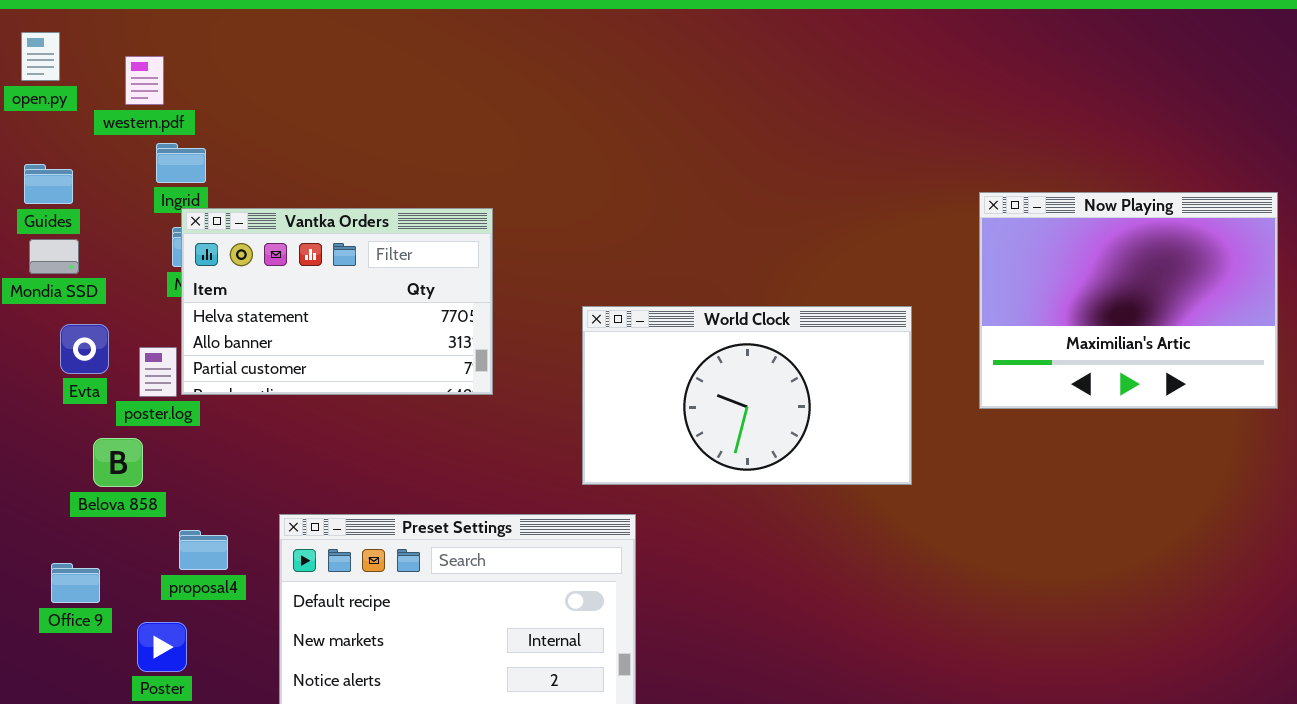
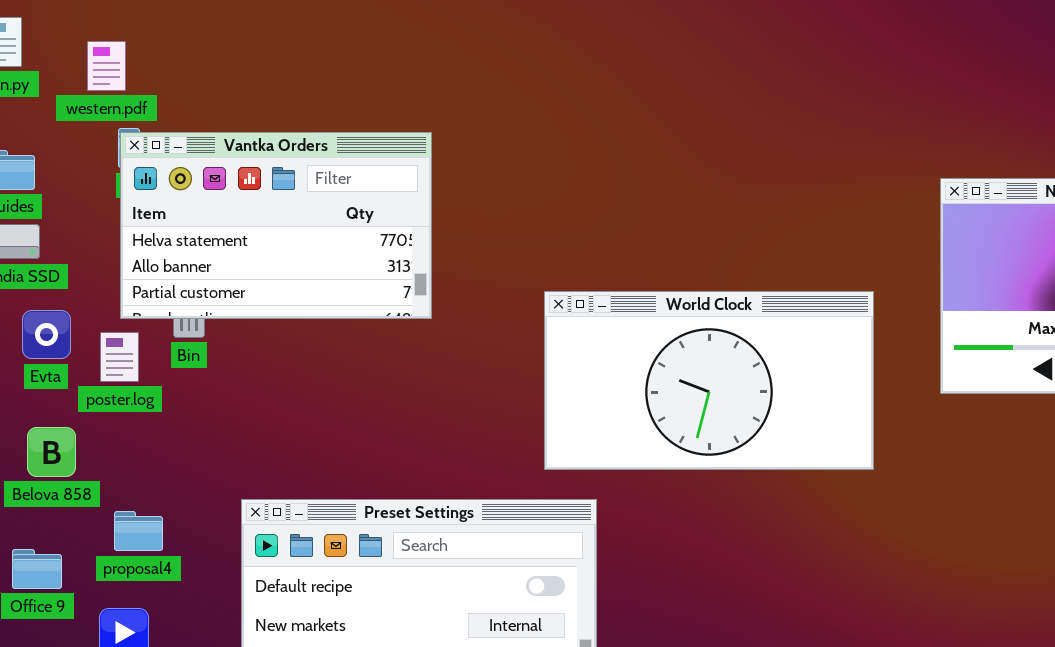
Vantka Orders: [181,208,493,395] -> [120,132,432,319], moved
Belova 858: [93,438,143,487] -> [27,427,76,477], moved
proposal4: [179,530,228,570] -> [114,511,163,551], moved

